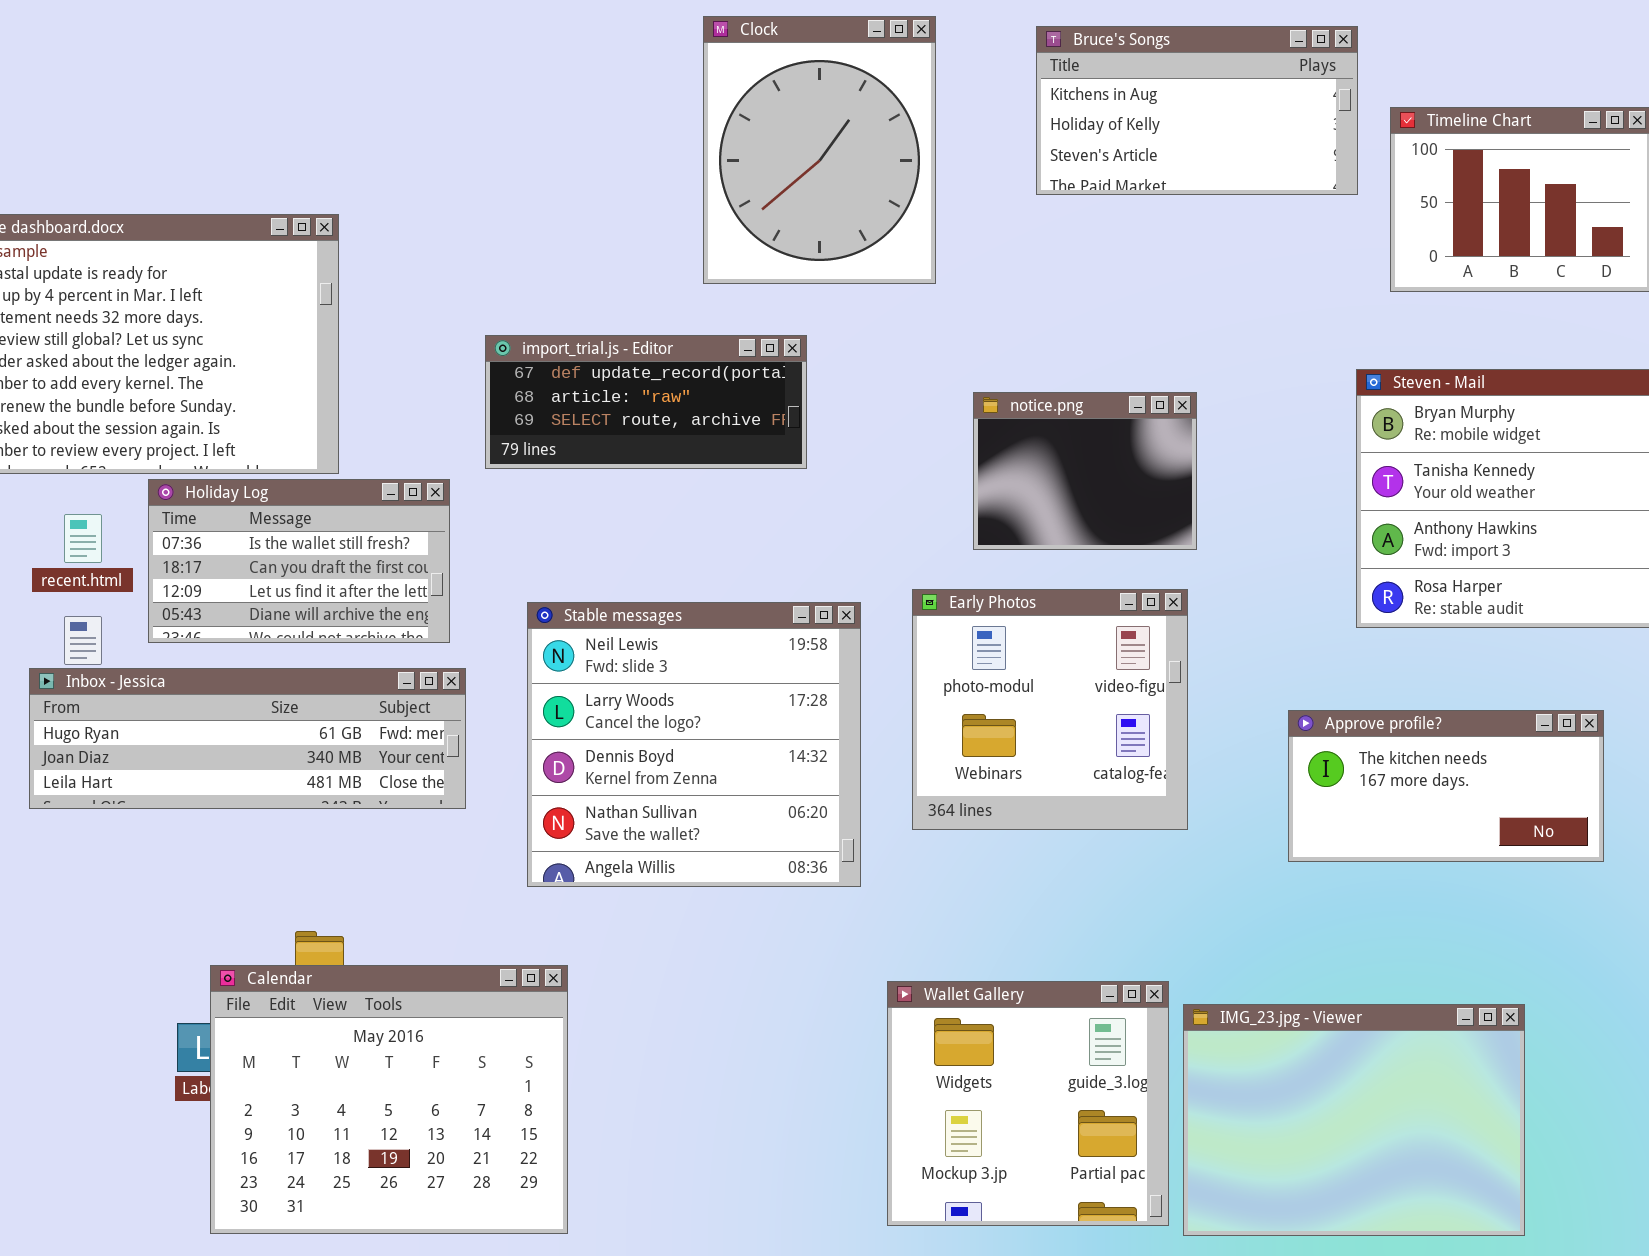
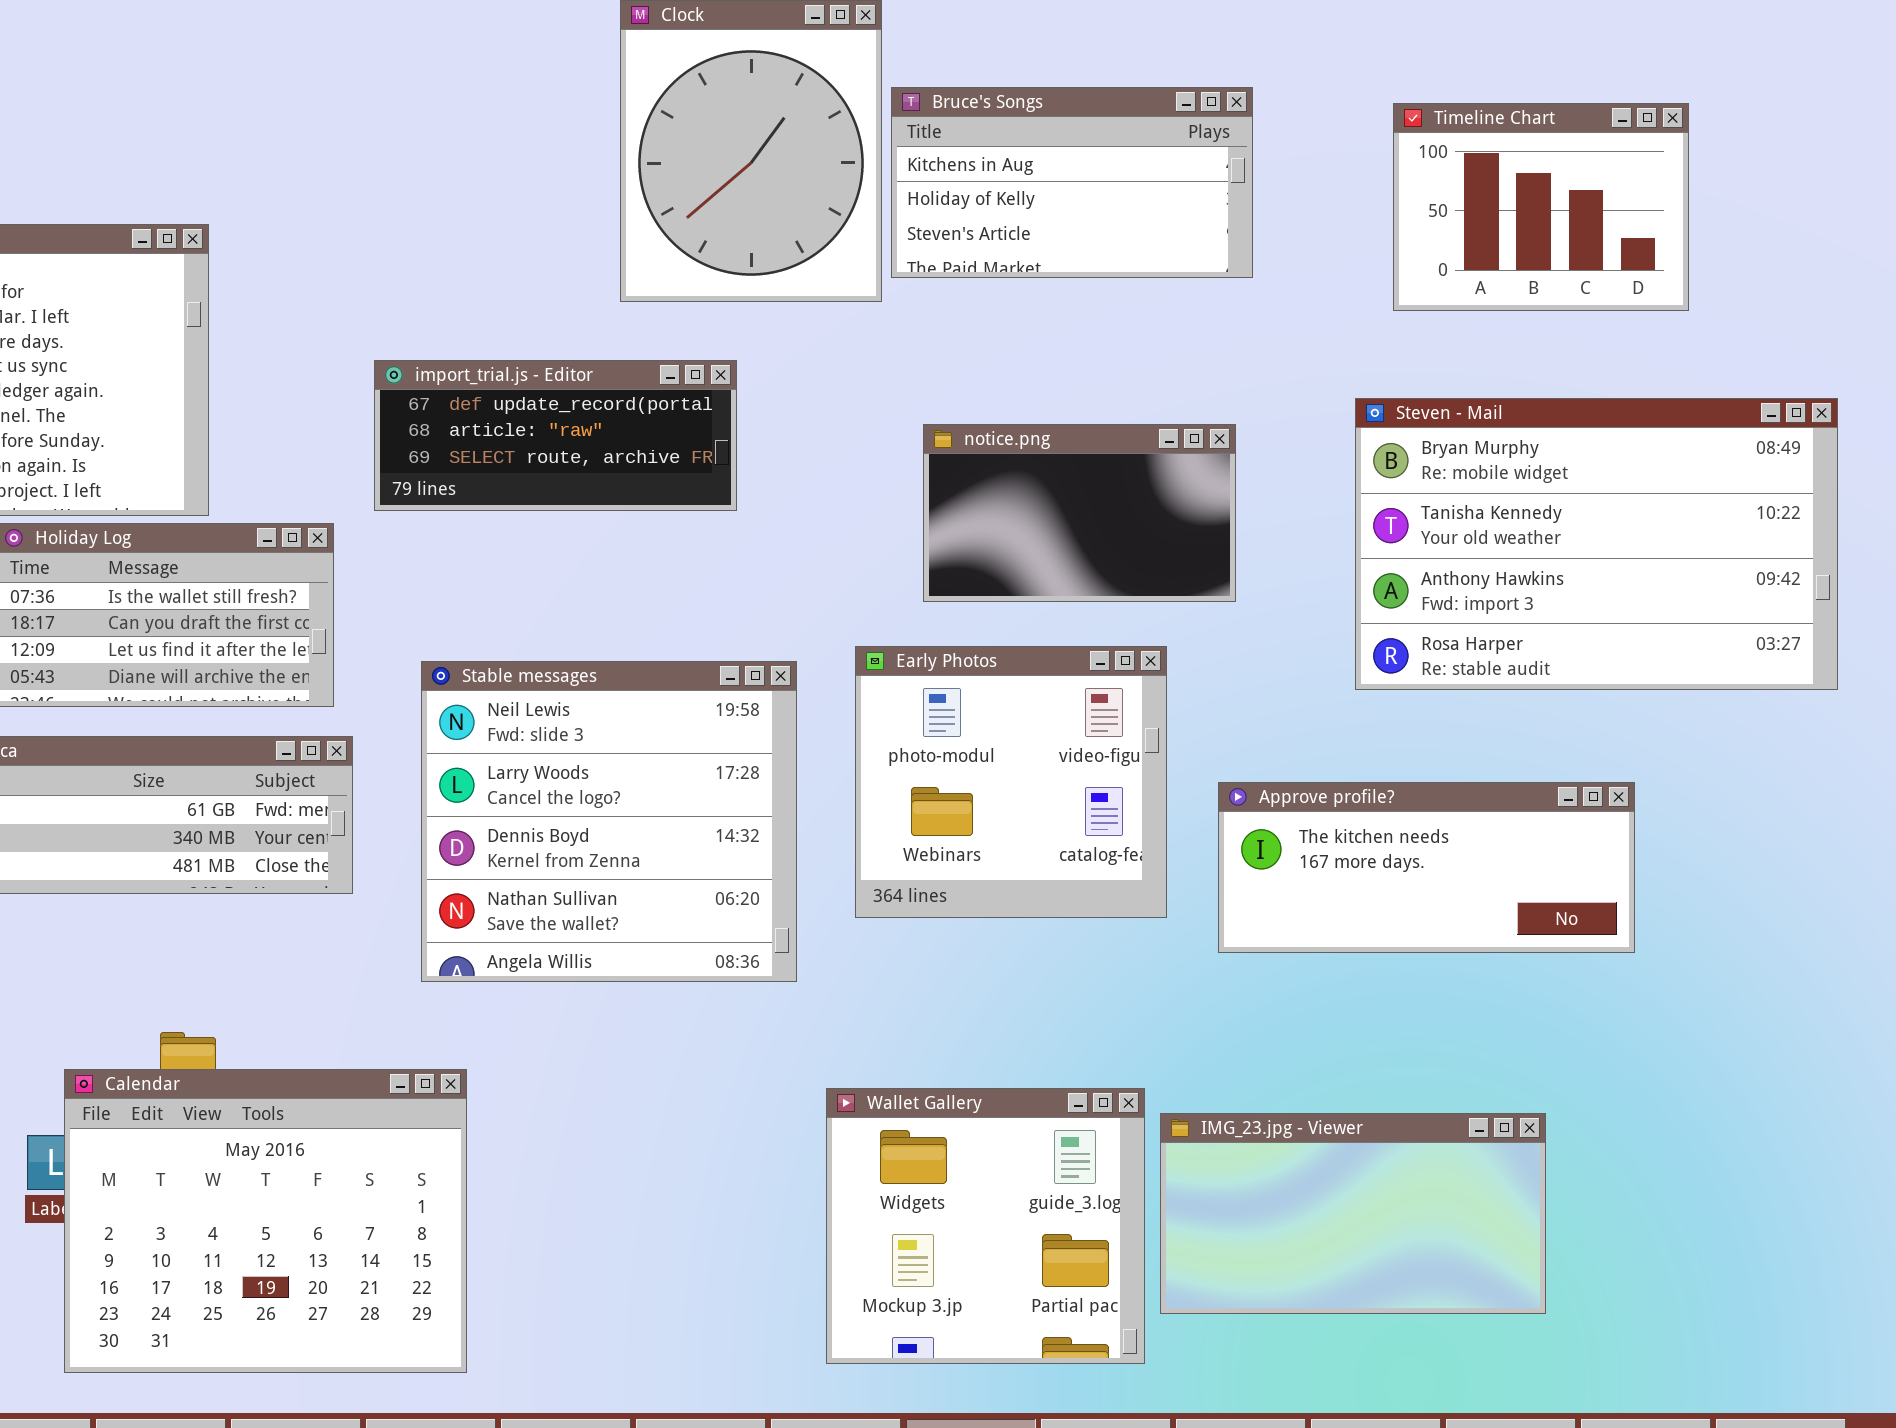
Bruce's Songs: [1036,26,1358,195] -> [891,87,1253,278], moved
notice.png: [973,392,1197,550] -> [923,424,1236,602], resized
Approve profile?: [1288,710,1604,862] -> [1218,782,1635,953], resized
IMG_23.jpg - Viewer: [1183,1004,1525,1236] -> [1160,1113,1546,1314], resized

